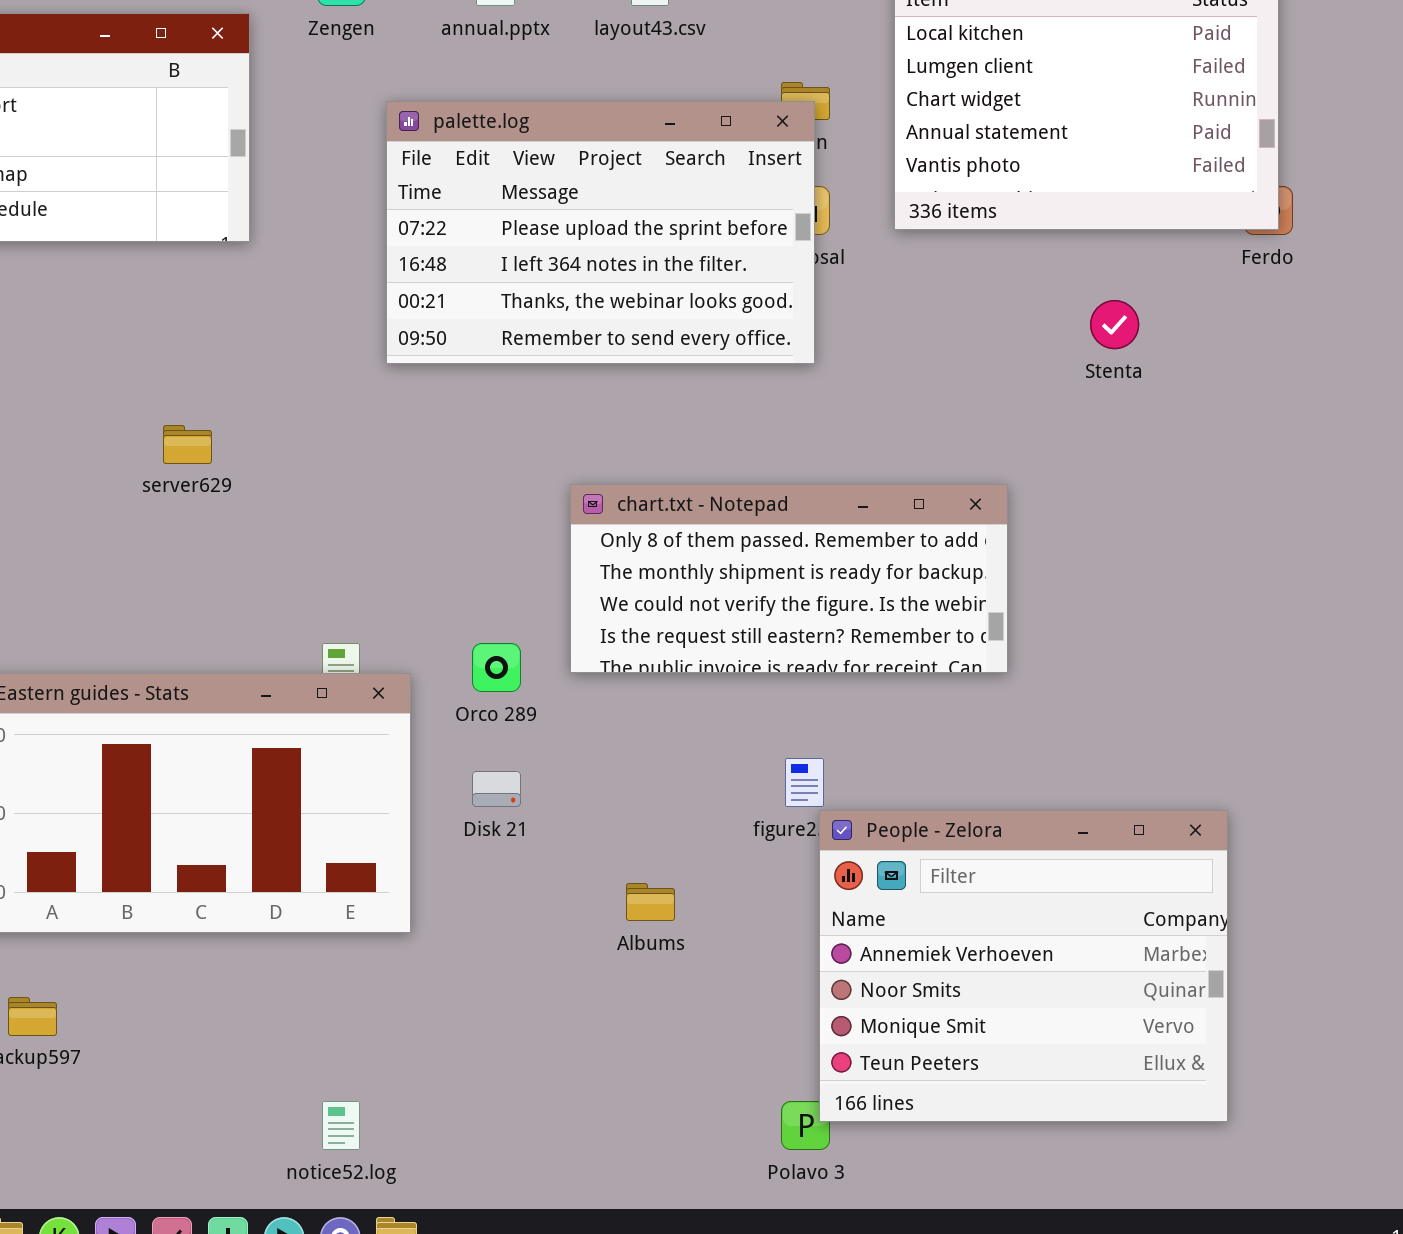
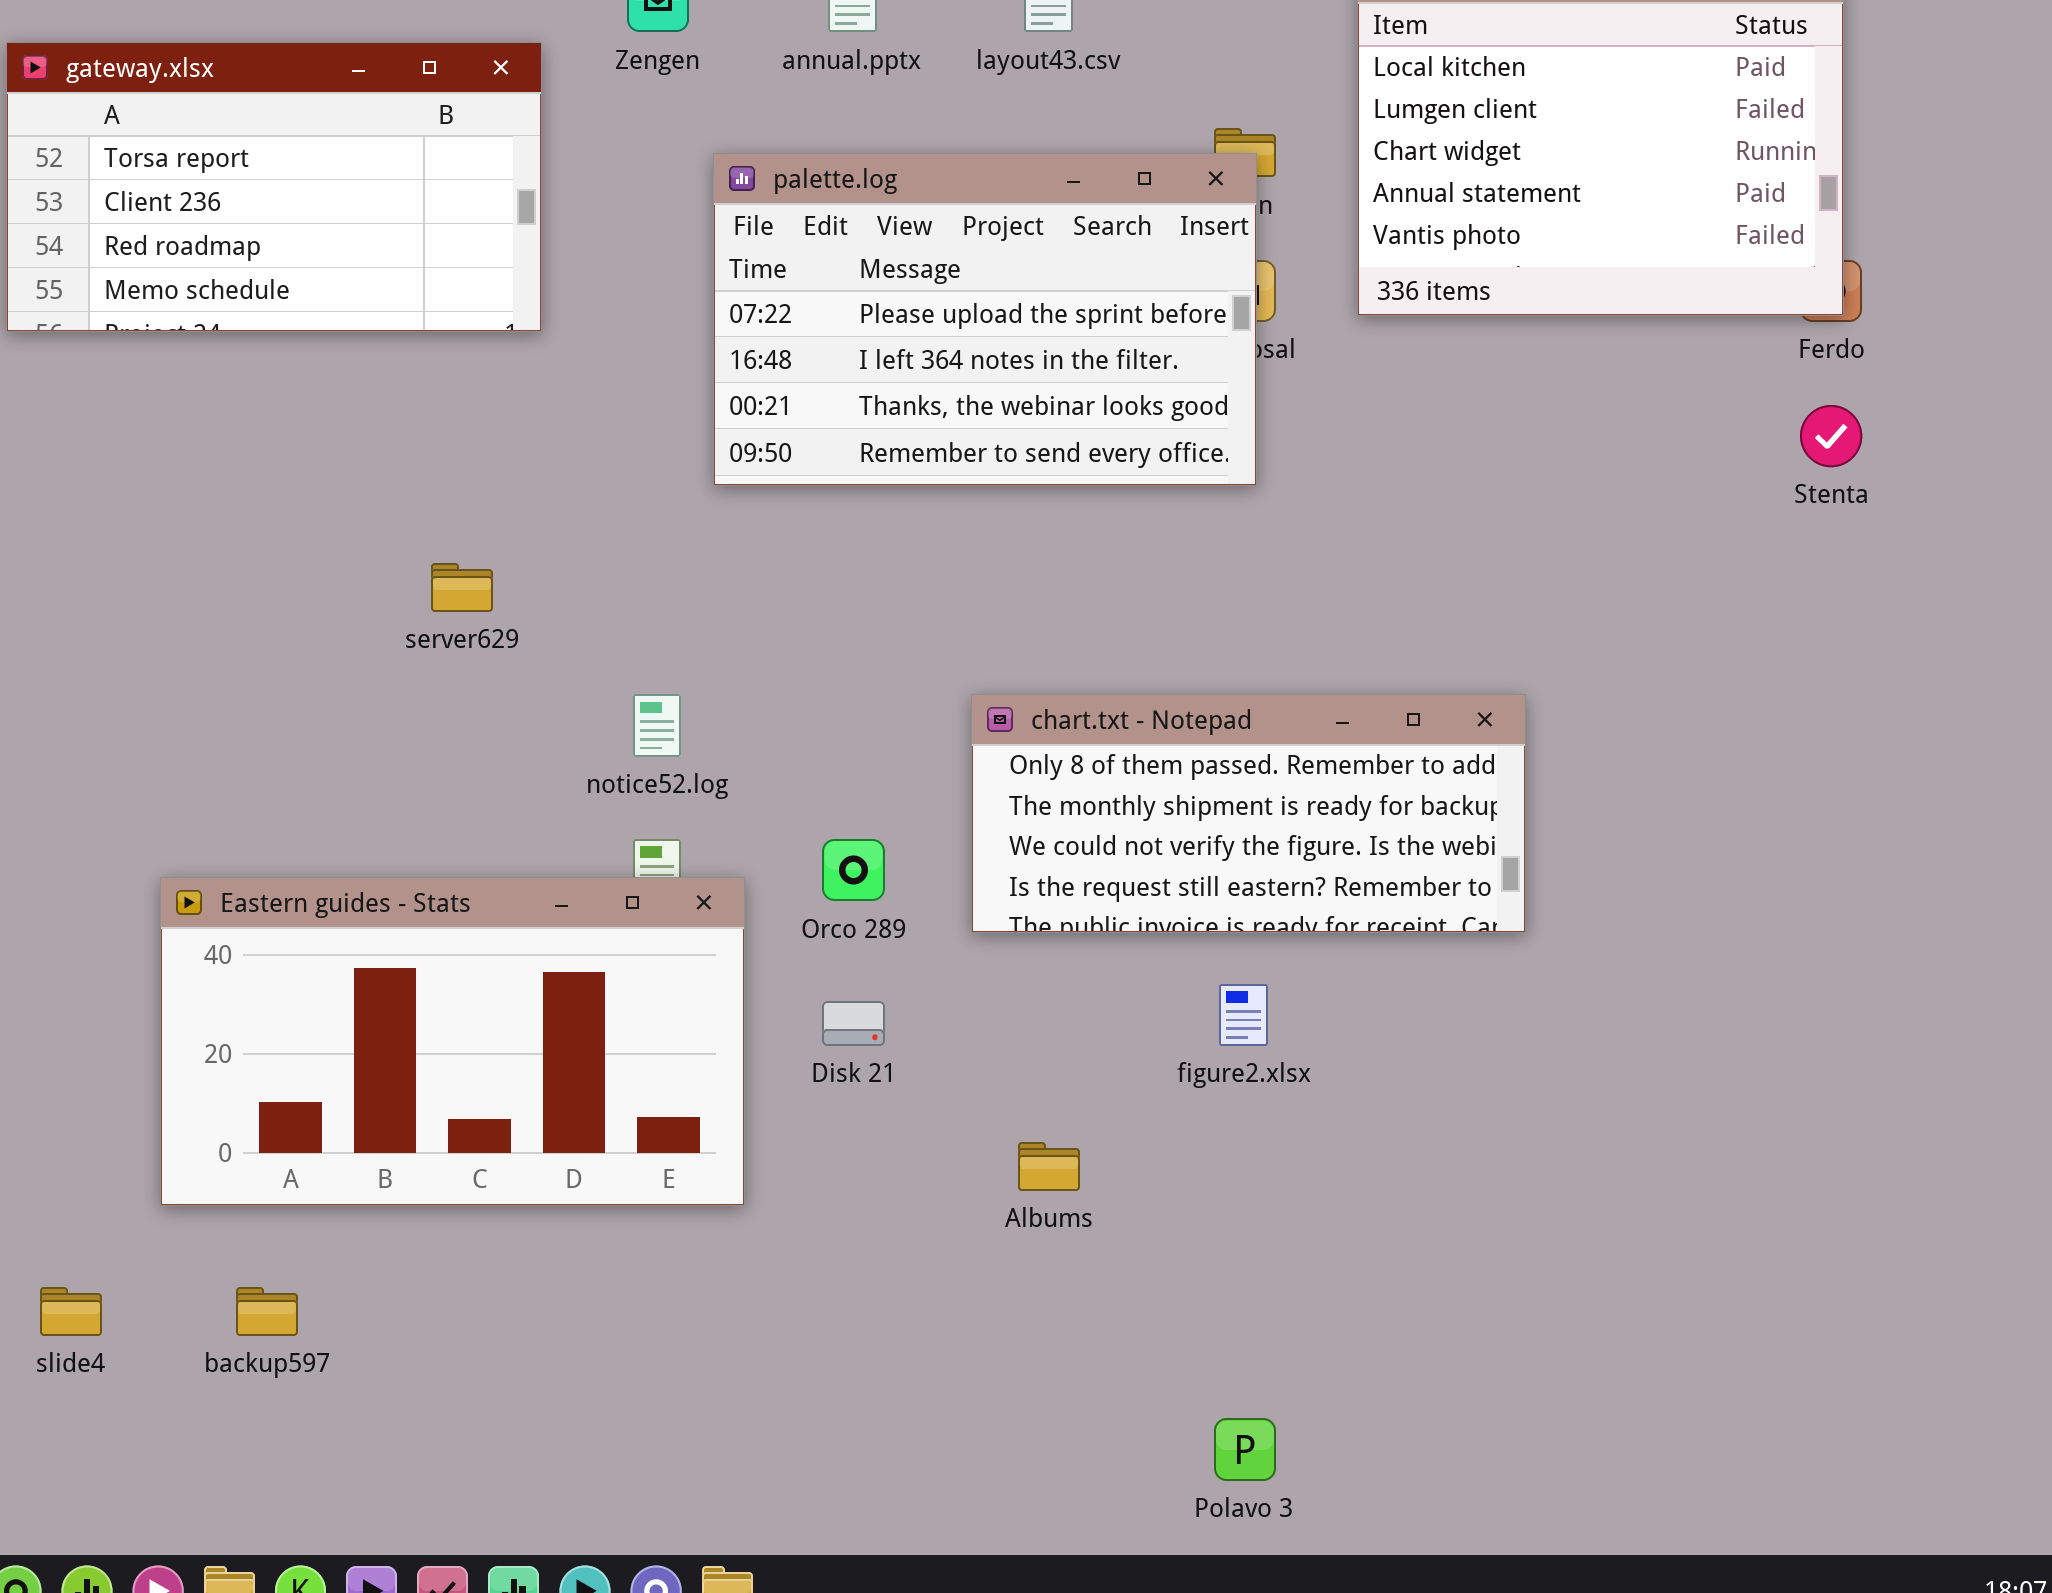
Stenta: [1090,300,1139,349] -> [1800,405,1862,467], moved
chart.txt - Notepad: [570,484,1008,673] -> [971,694,1526,933], moved
People - Zelora: [819,810,1228,1122] -> none, closed
notice52.log: [322,1101,360,1150] -> [633,694,681,757], moved

